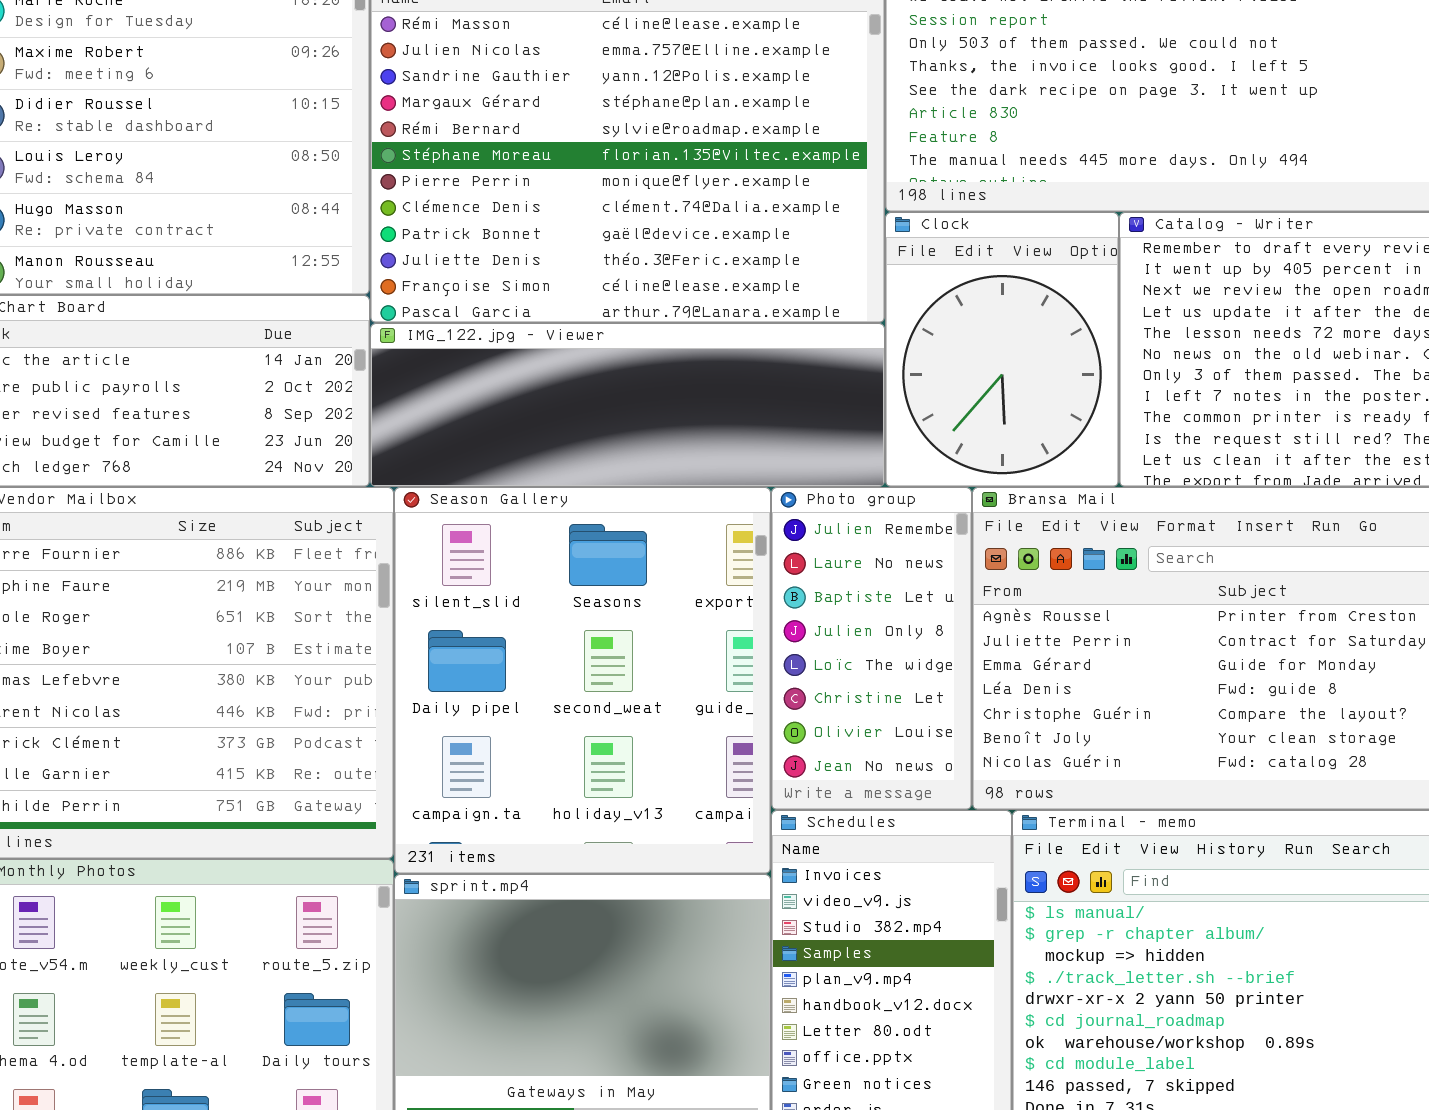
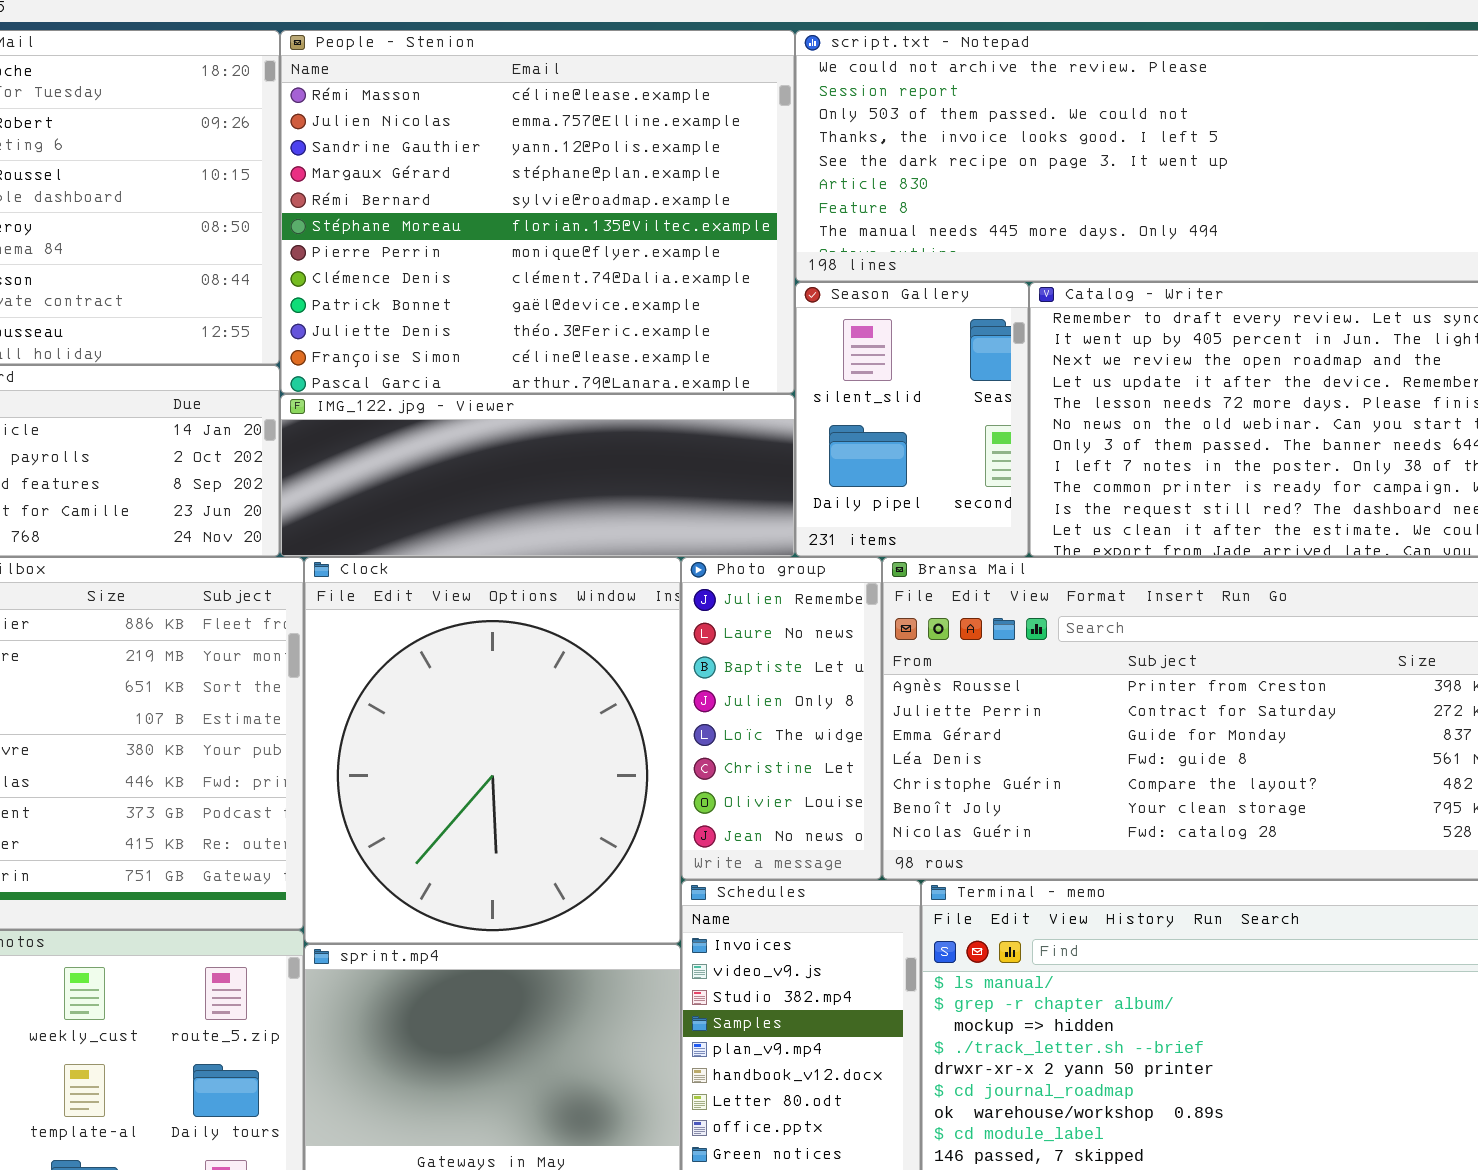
Clock: [885,212,1119,487] -> [304,557,681,944], moved, resized
Season Gallery: [394,487,771,874] -> [795,282,1029,557], moved, resized

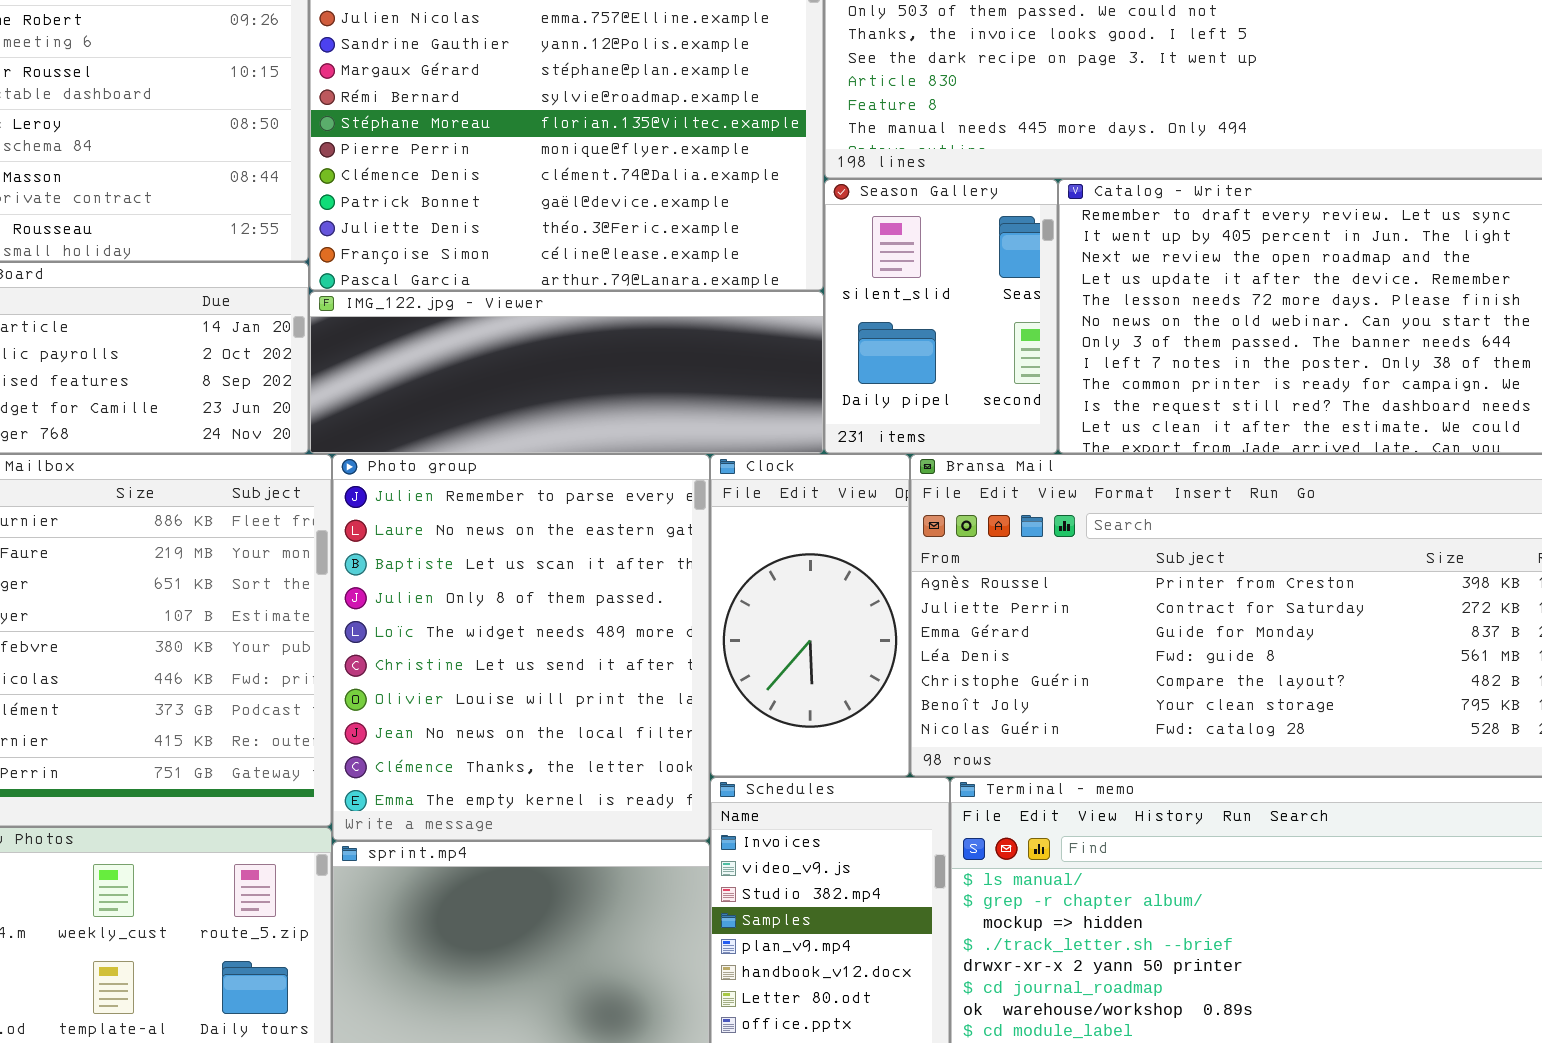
Clock: [304,557,681,944] -> [710,454,910,777], moved, resized
Photo group: [681,557,882,880] -> [332,454,710,841], moved, resized

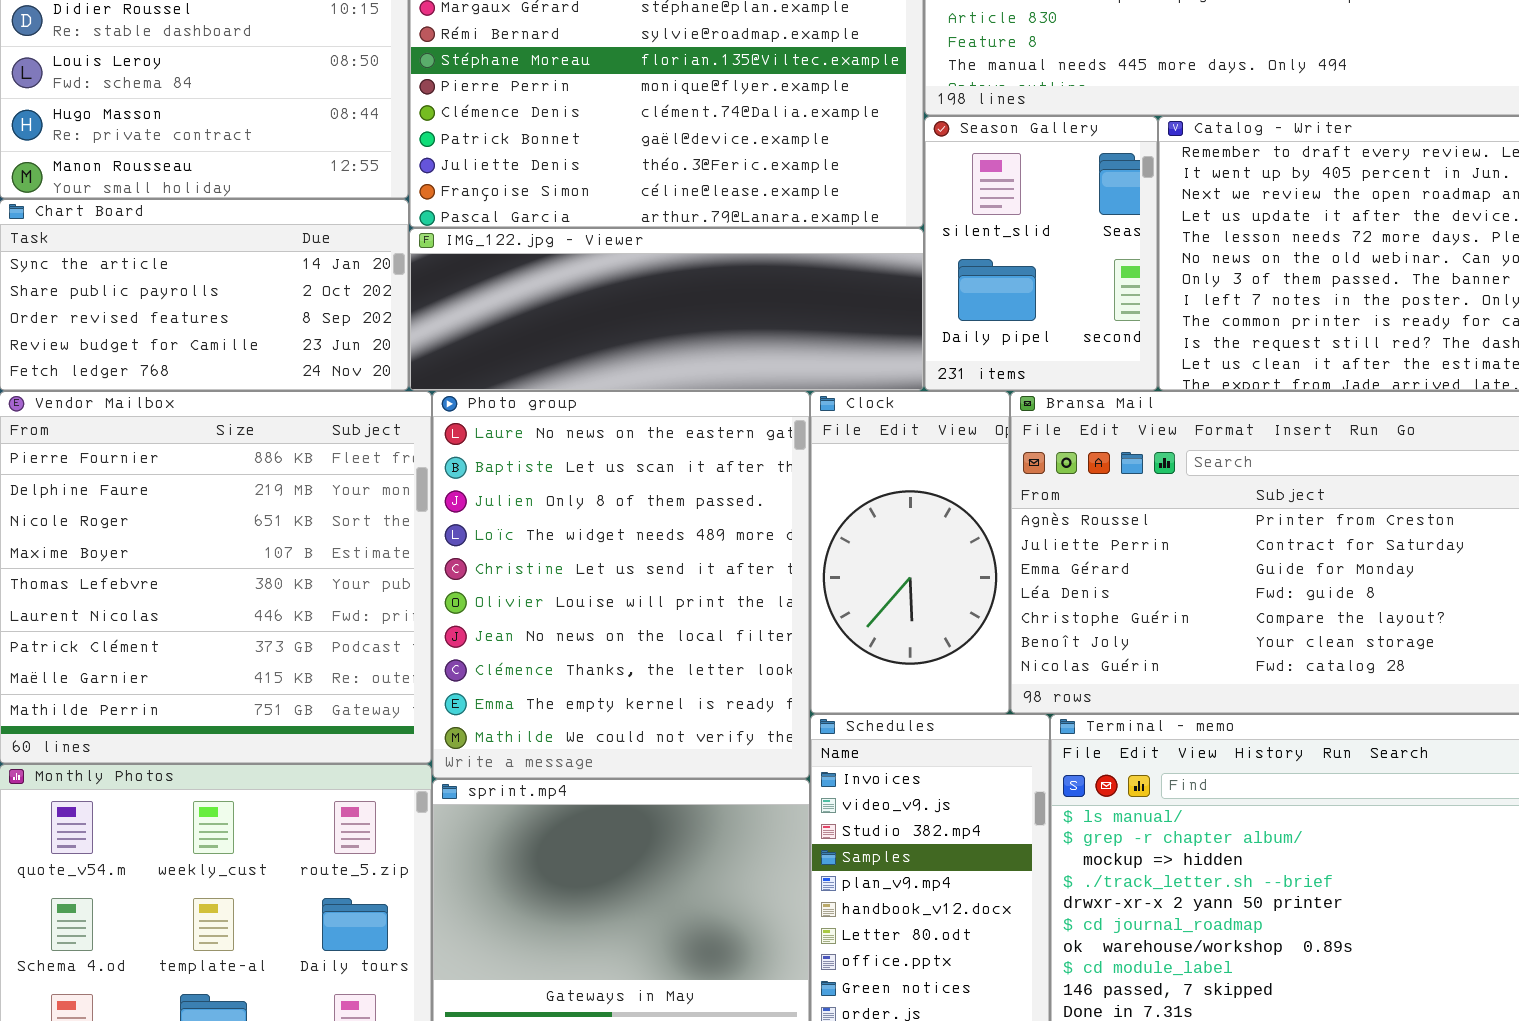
Photo group: [332,454,710,841] -> [432,391,810,779], scrolled down 1 row

